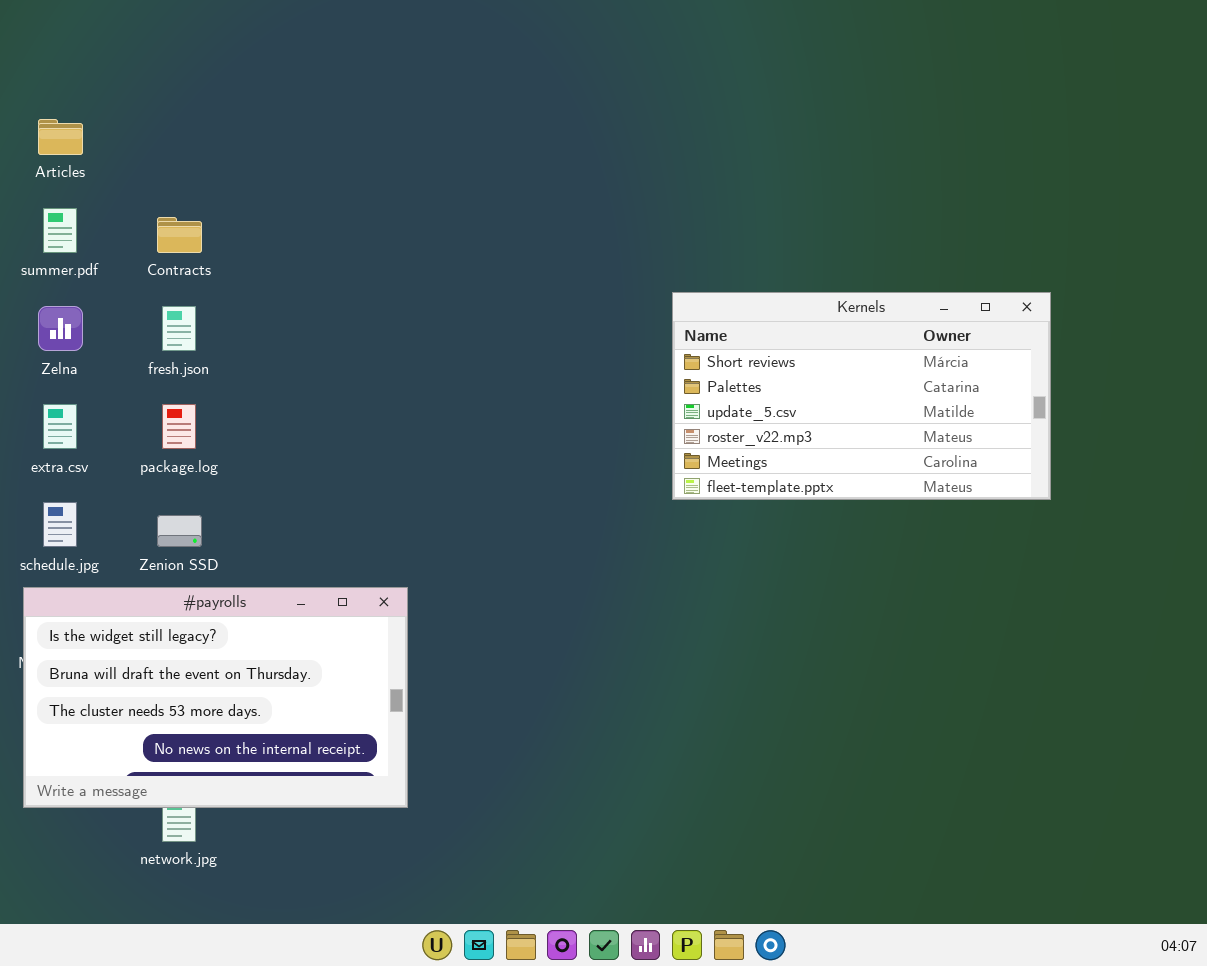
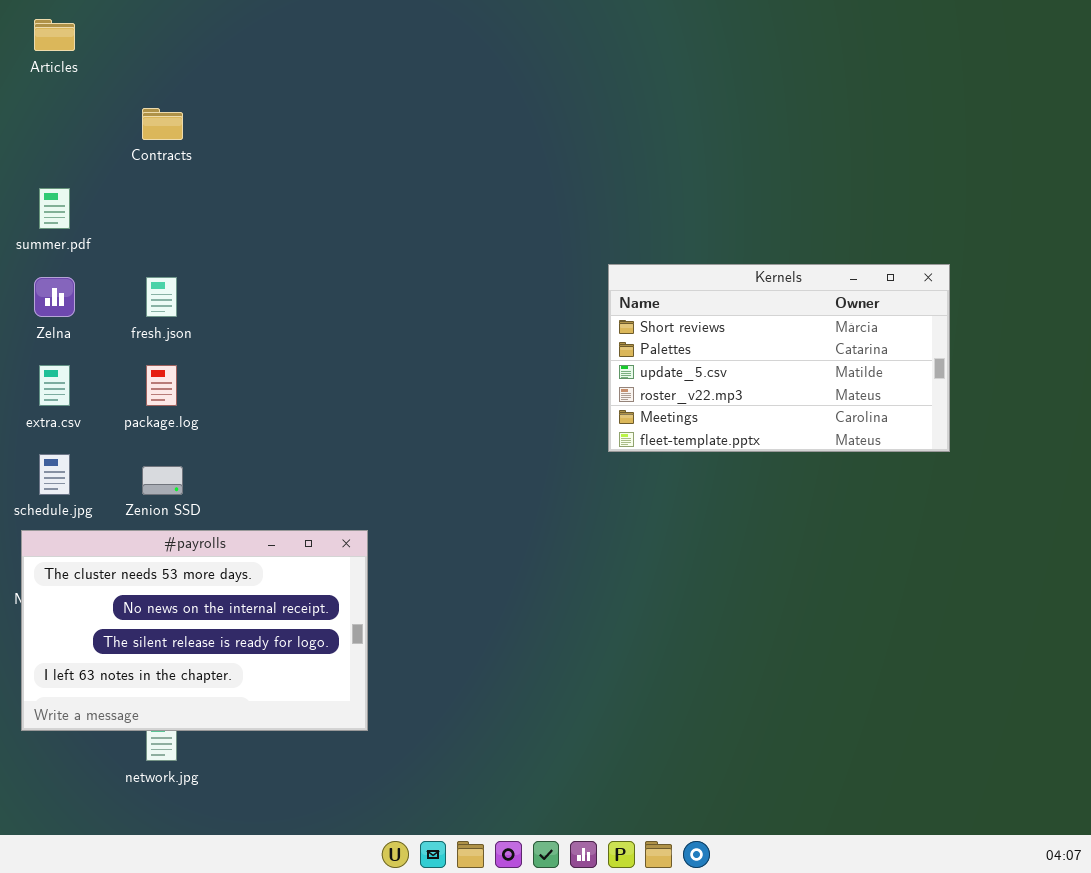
Articles: [38,119,83,155] -> [34,19,75,51], moved
Contracts: [157,217,202,253] -> [142,108,183,140], moved
#payrolls: [23,587,408,808] -> [21,530,368,731], scrolled down 2 rows

